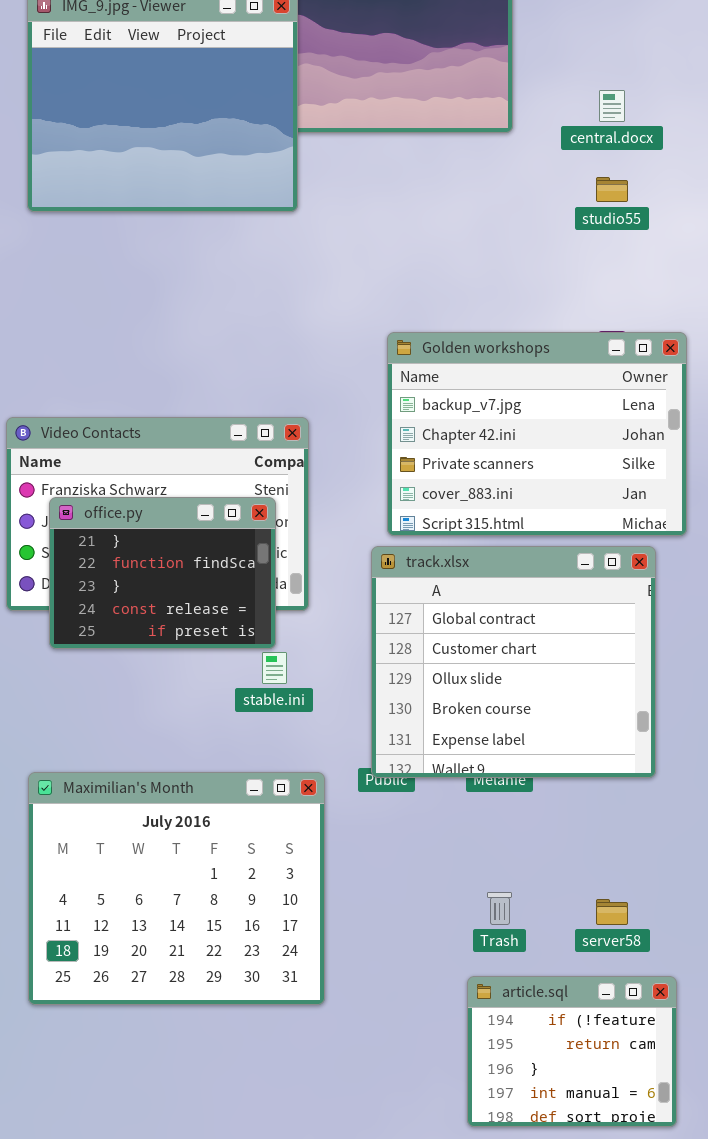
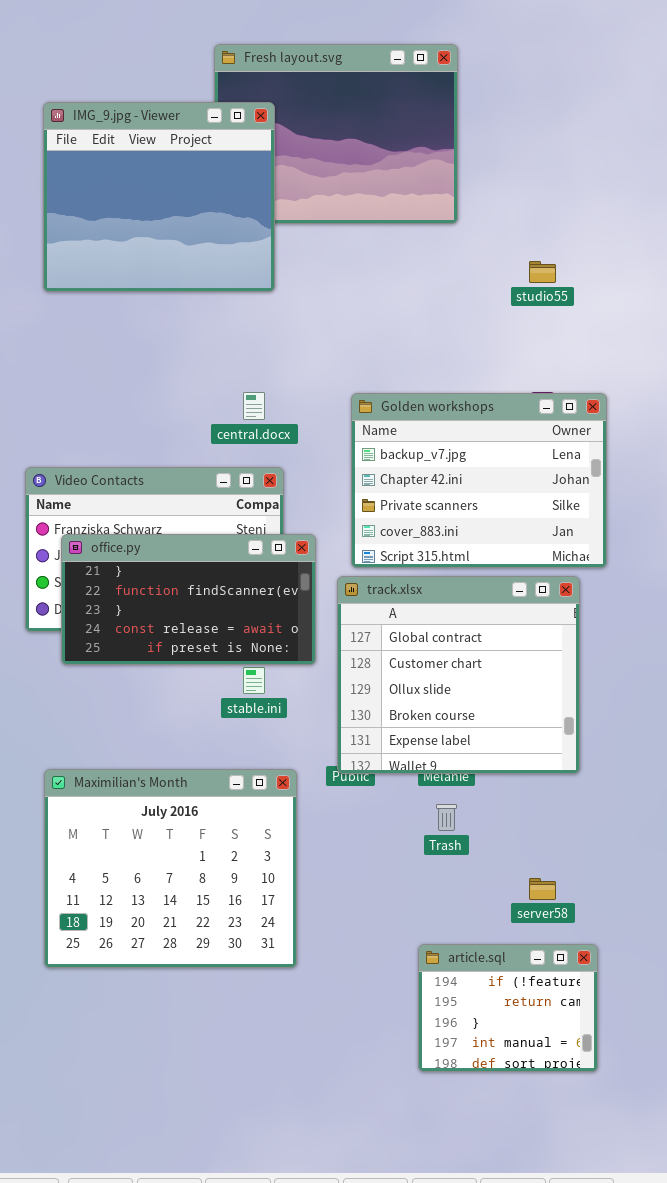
central.docx: [599,90,625,122] -> [243,392,265,420], moved
office.py: [49,497,276,649] -> [61,534,316,665], resized
Trash: [487,892,512,925] -> [436,804,457,831], moved

